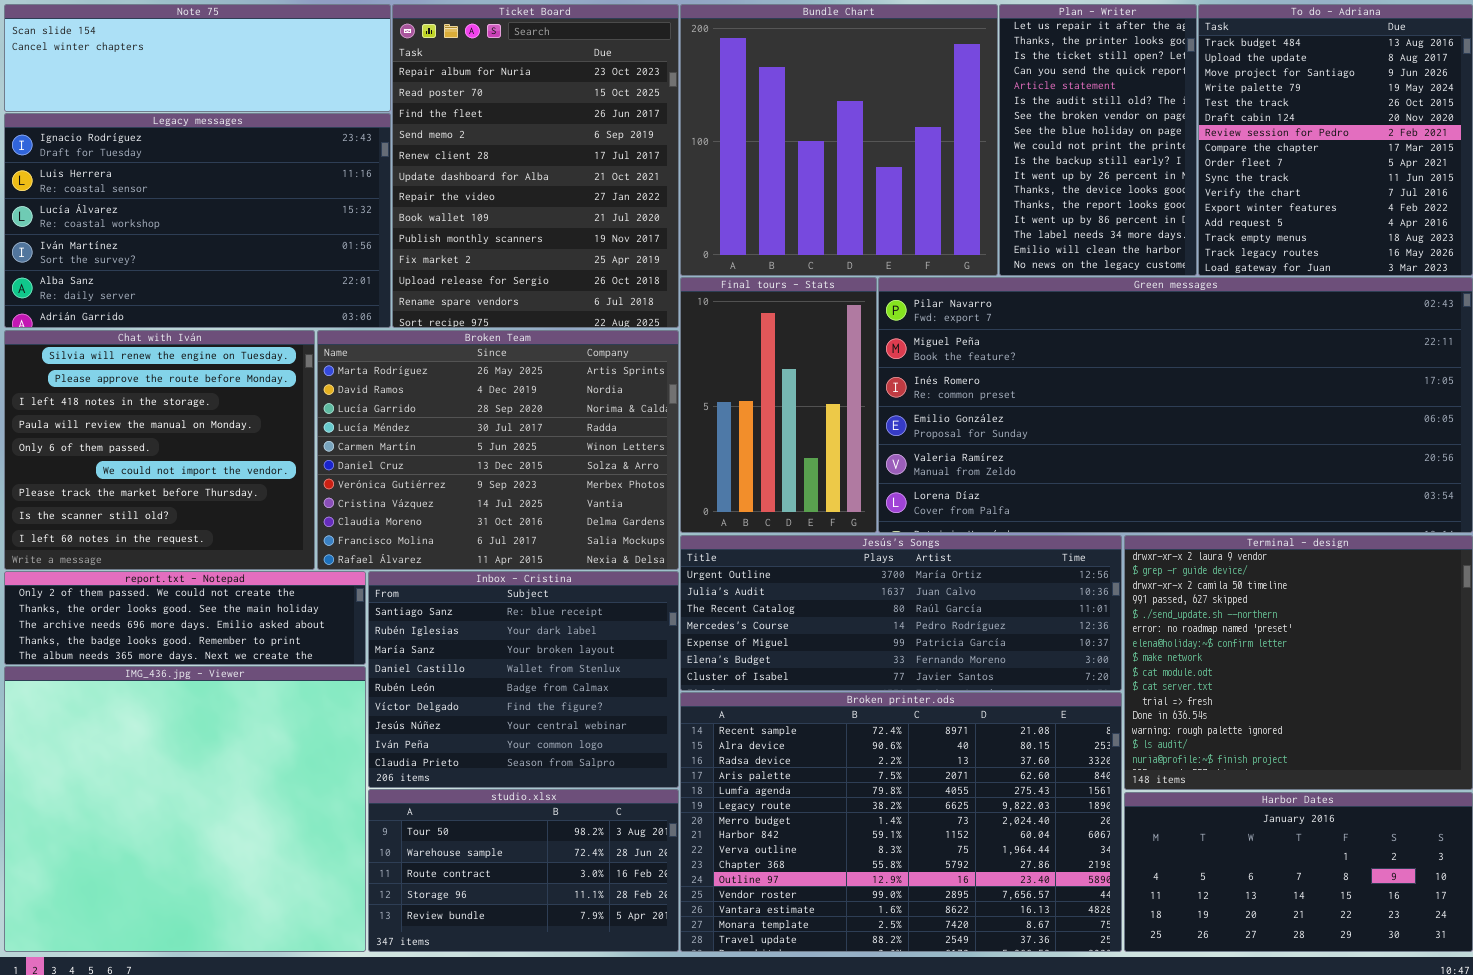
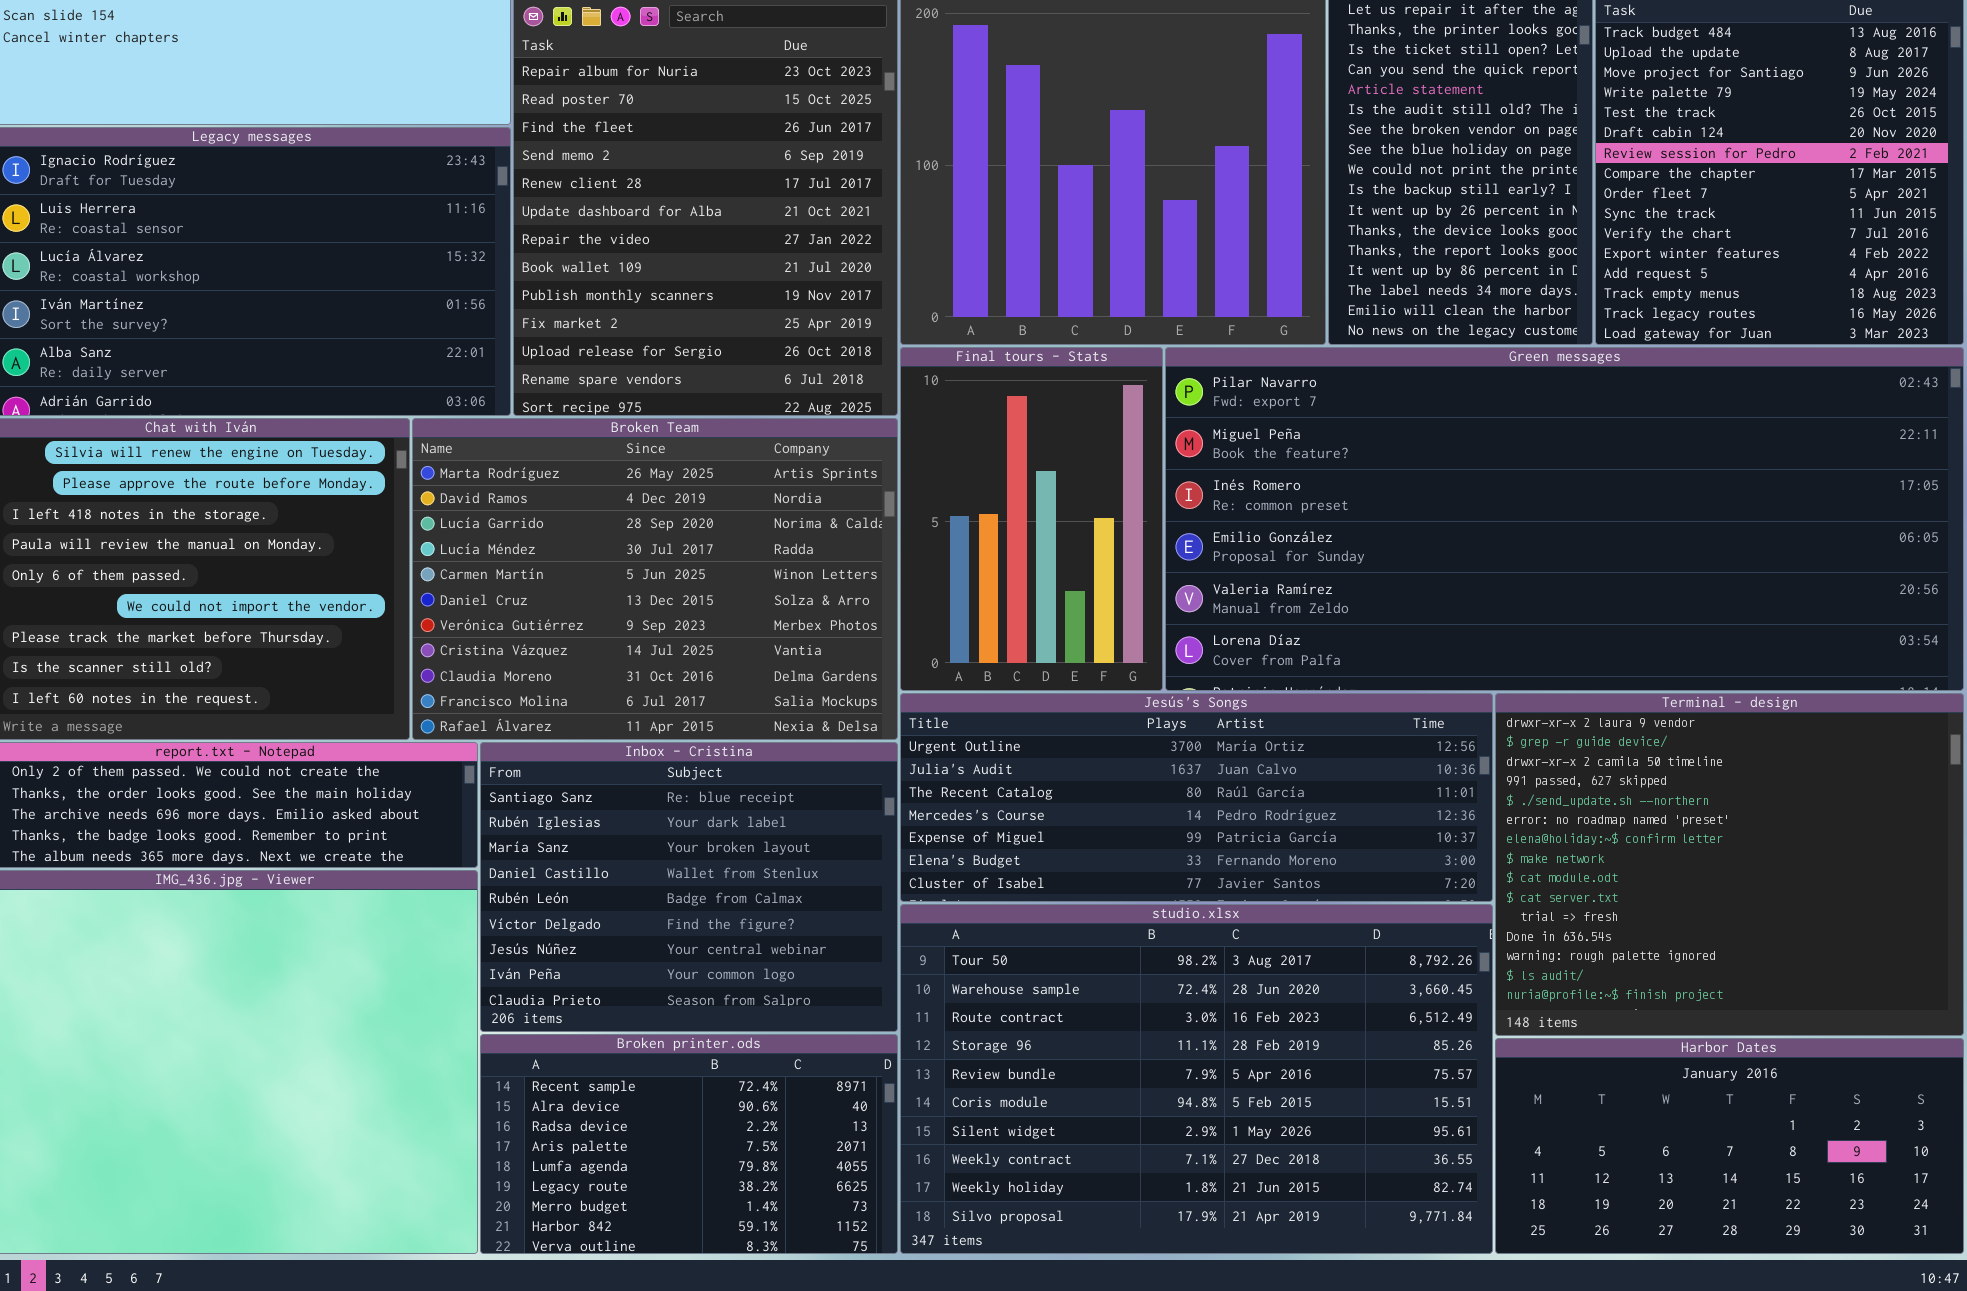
Broken printer.ods: [680,692,1122,952] -> [480,1034,898,1254], moved, resized
studio.xlsx: [368,789,679,952] -> [900,904,1493,1254], moved, resized

